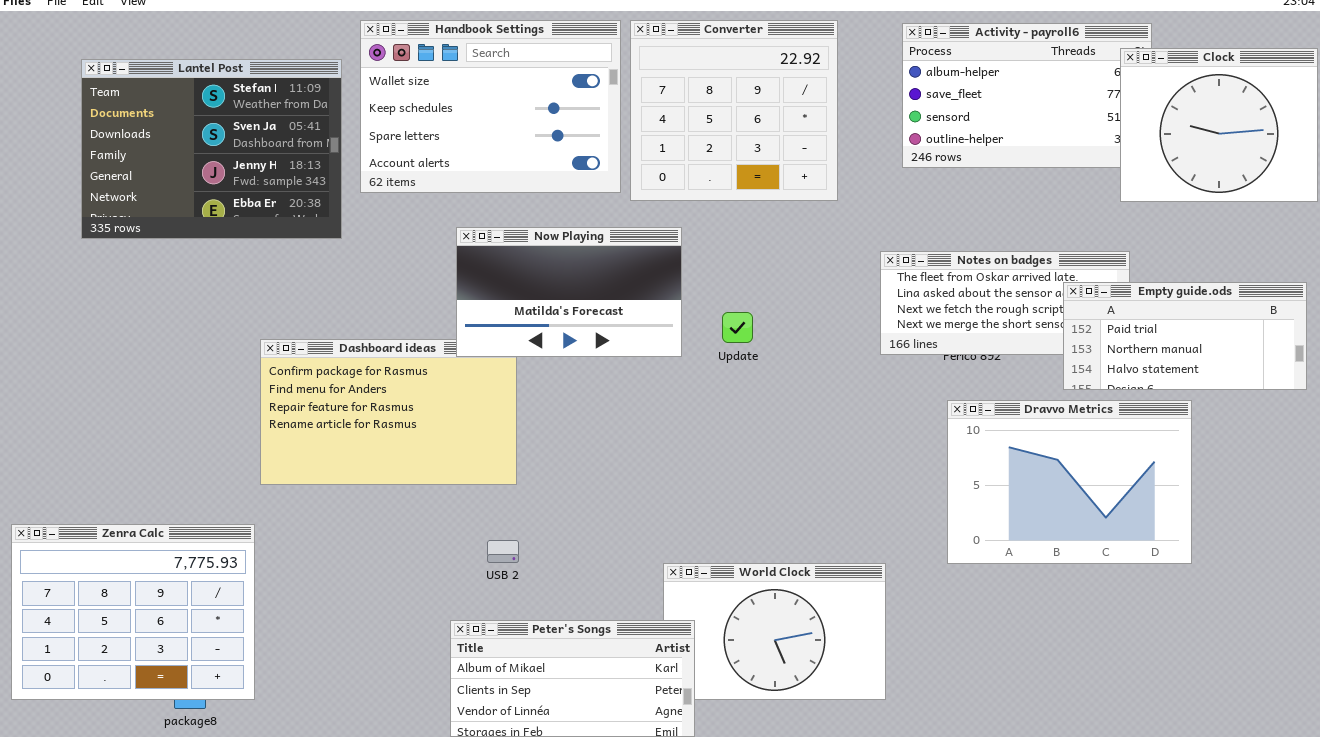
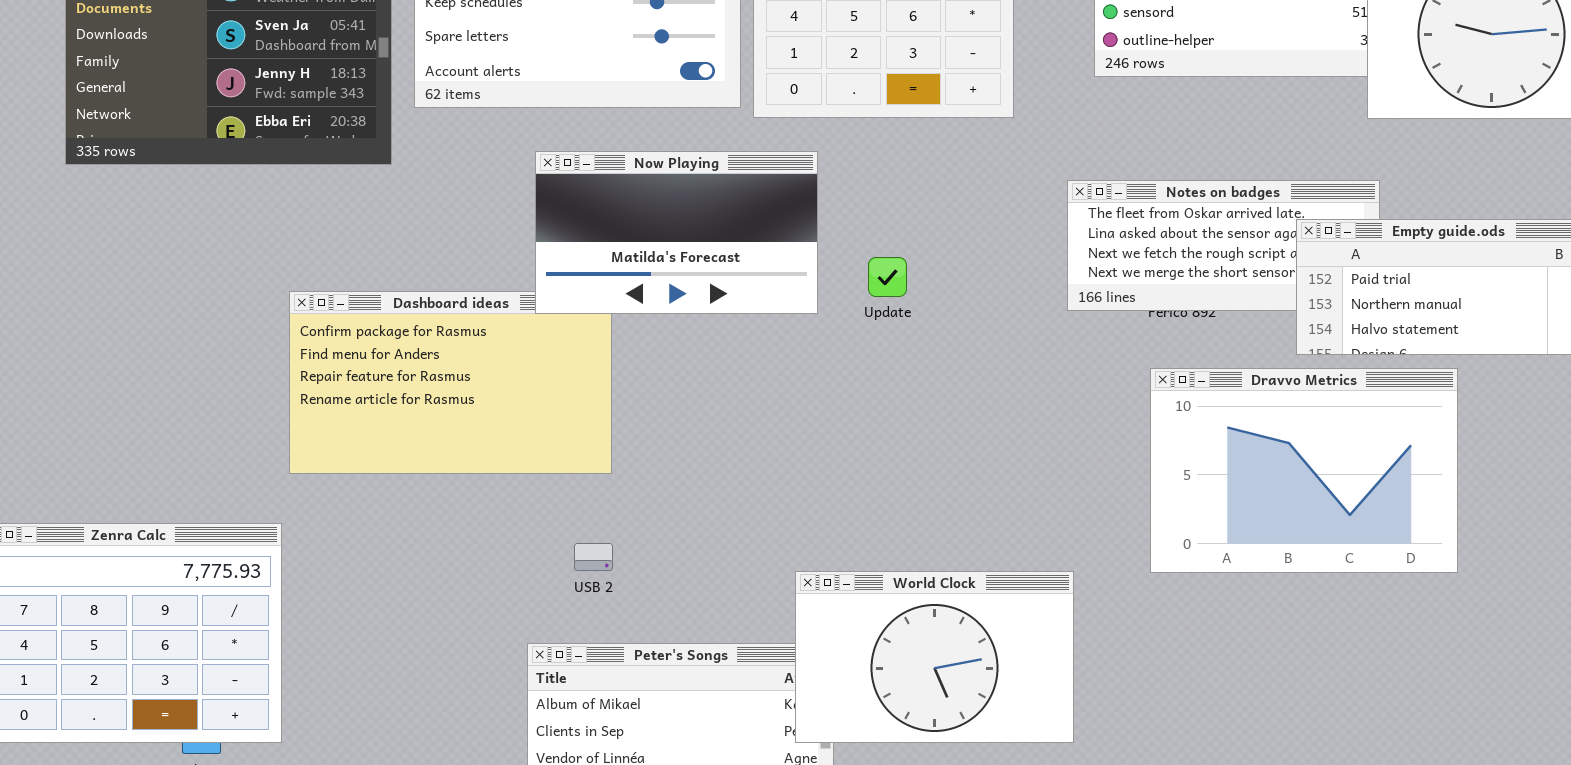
World Clock: [663,563,886,700] -> [795,571,1074,743], raised

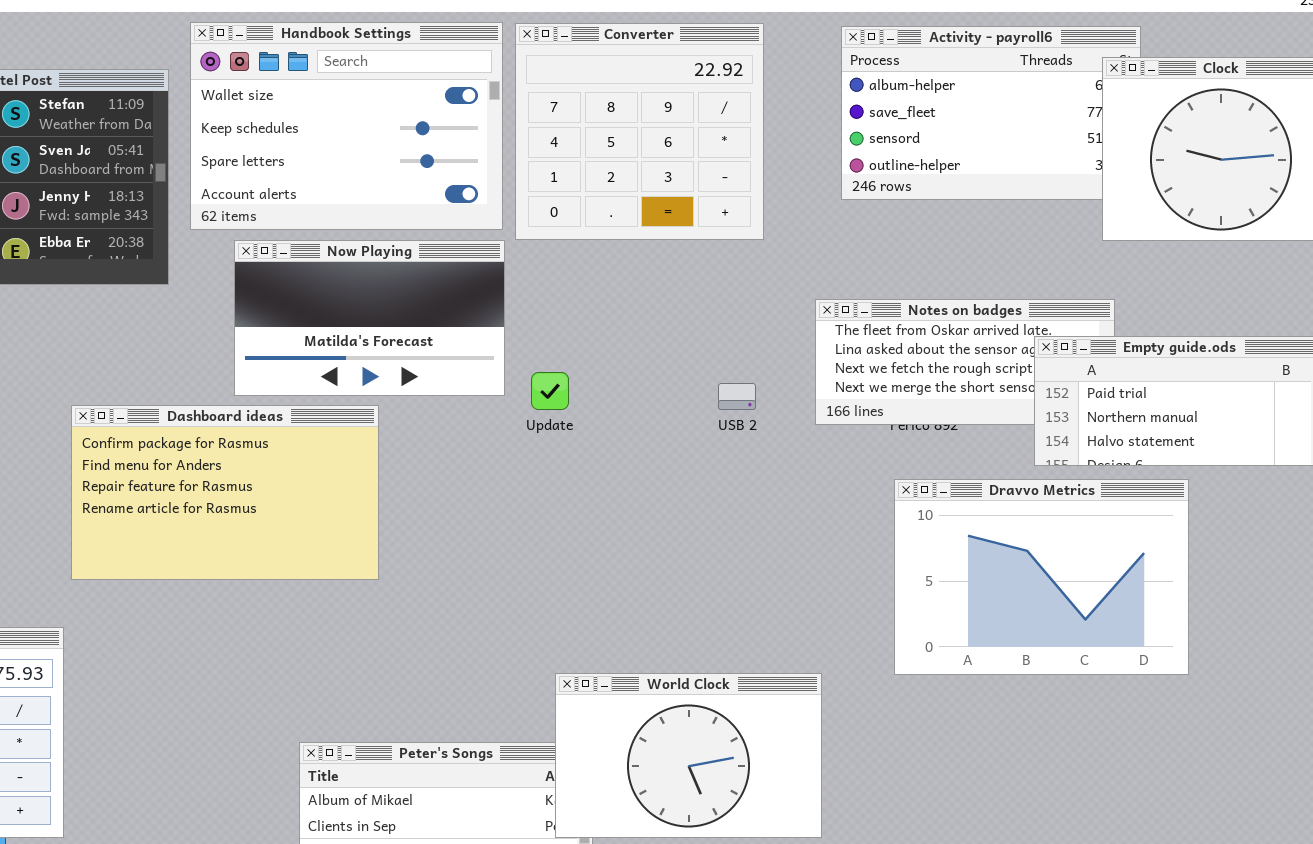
Now Playing: [535,151,818,314] -> [234,240,505,396], moved
Update: [868,257,907,297] -> [531,372,569,410], moved
USB 2: [574,543,613,571] -> [718,383,756,410], moved

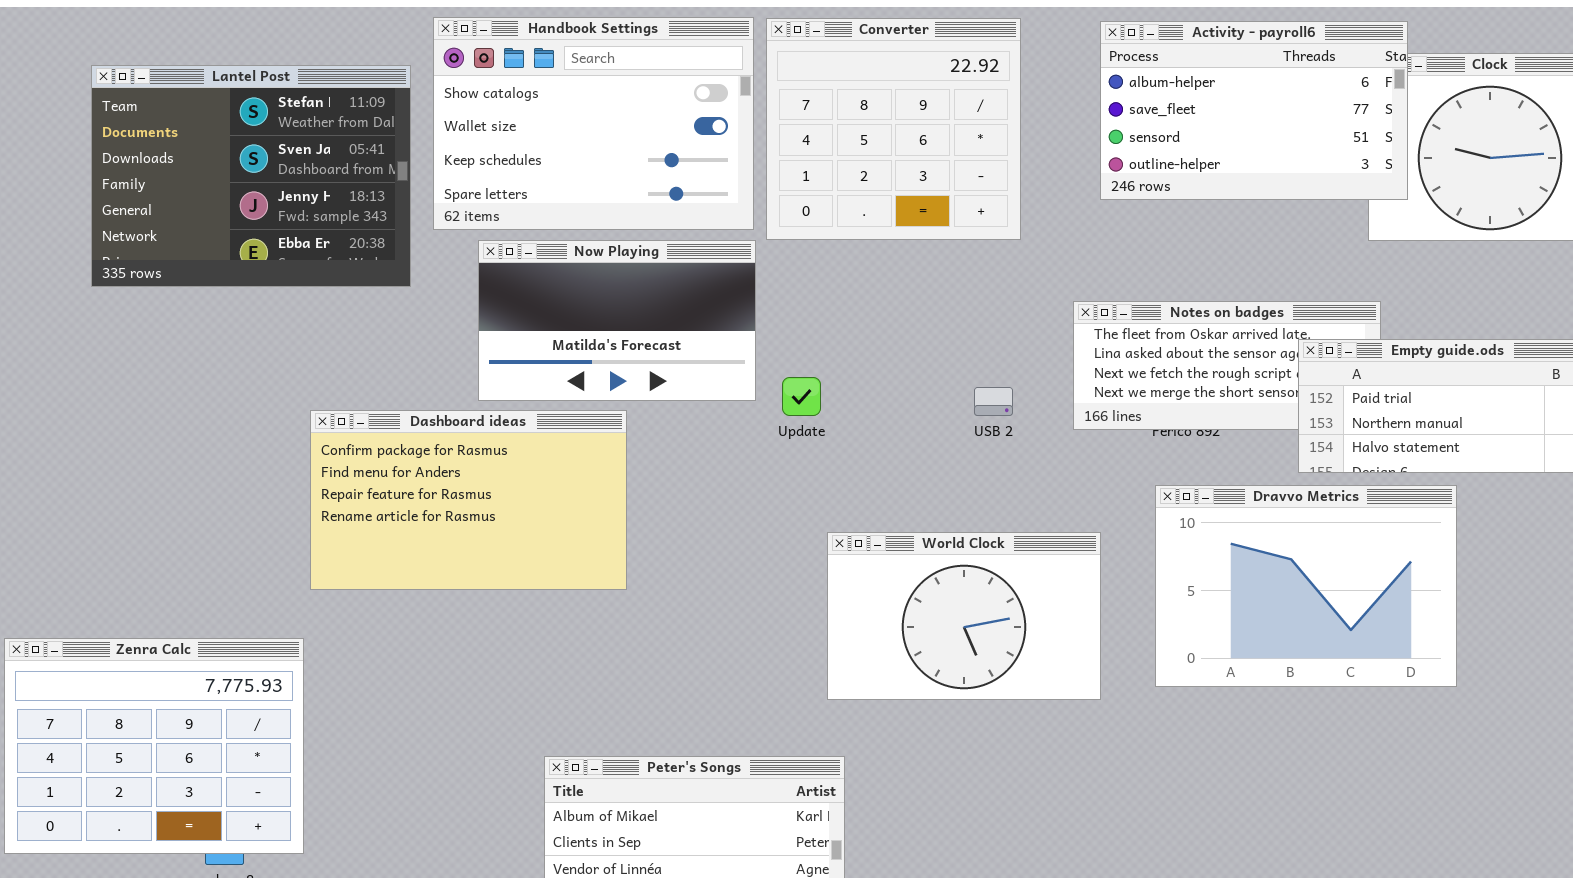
Handbook Settings: [190,22,503,230] -> [433,17,754,230], scrolled up 1 row
Activity - payroll6: [841,26,1141,200] -> [1100,21,1408,200], raised
World Clock: [555,673,822,838] -> [827,532,1101,700], moved

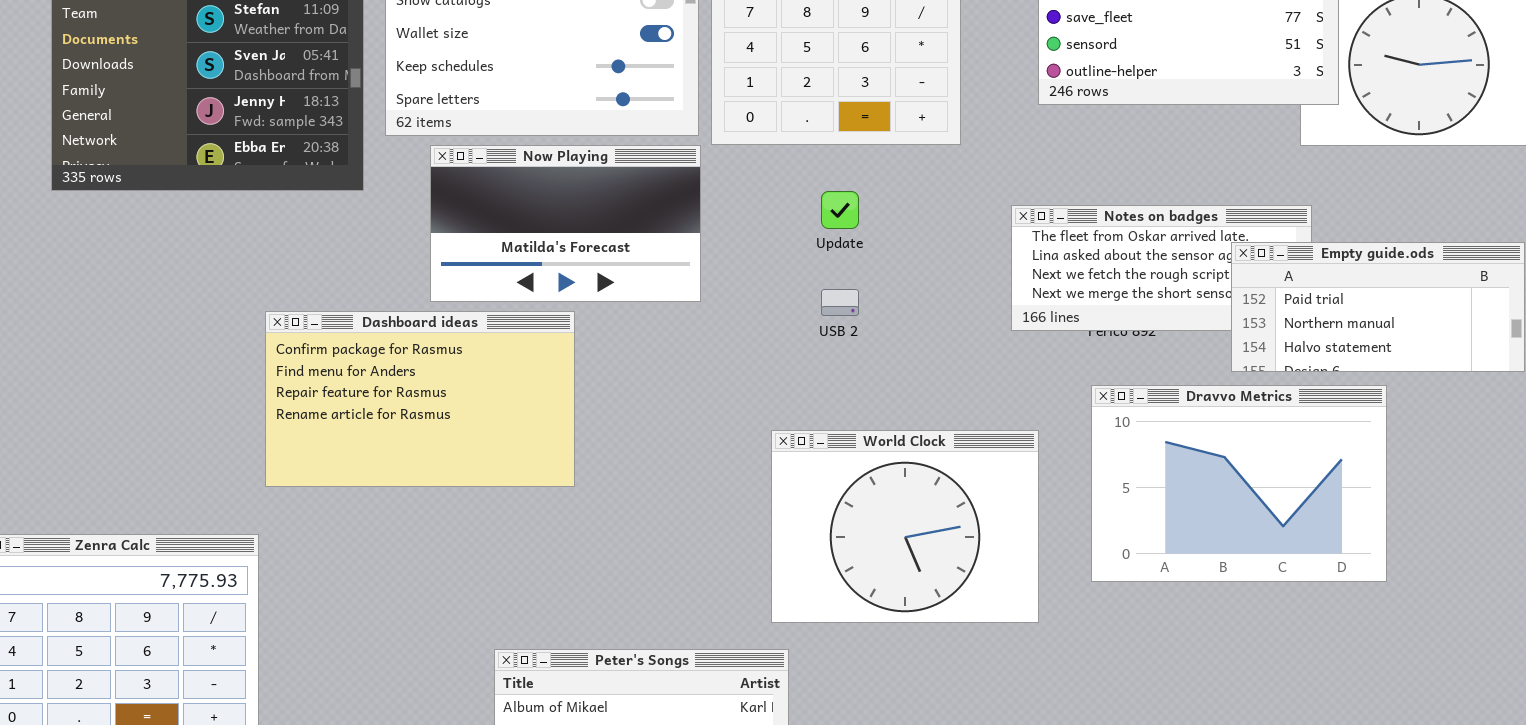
Update: [782,377,821,416] -> [821,191,859,229], moved
USB 2: [974,387,1013,416] -> [821,289,859,316], moved
World Clock: [827,532,1101,700] -> [771,430,1039,623], resized

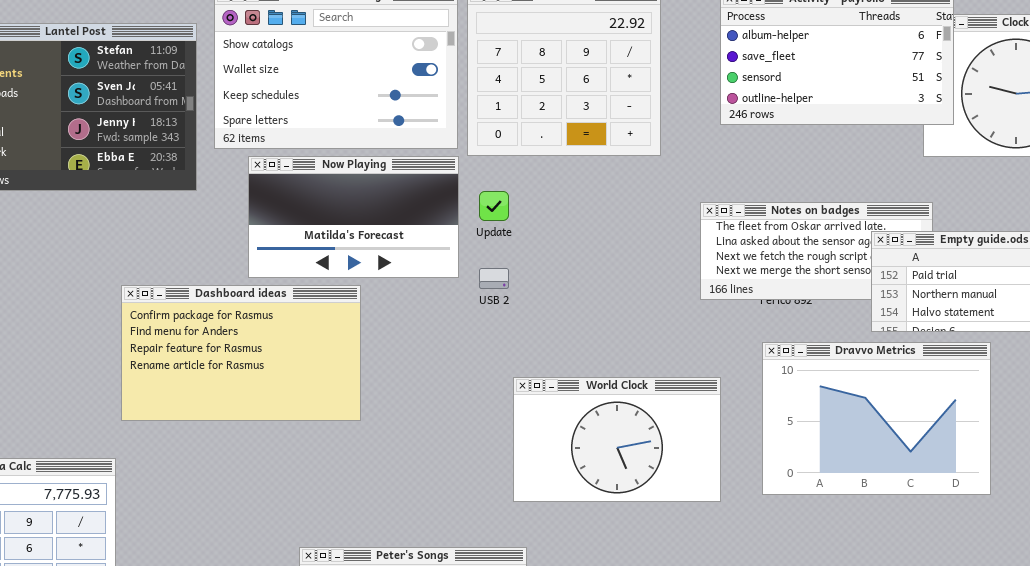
Update: [821,191,859,229] -> [479,191,509,221], moved
USB 2: [821,289,859,316] -> [479,268,509,289], moved
World Clock: [771,430,1039,623] -> [513,377,721,502], resized

